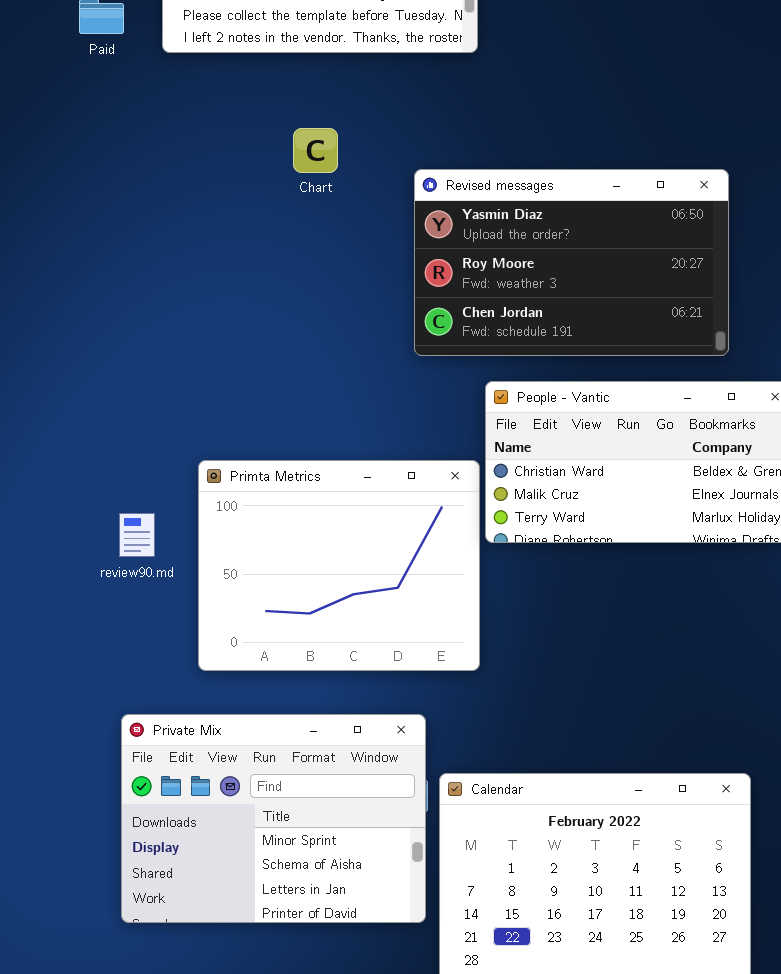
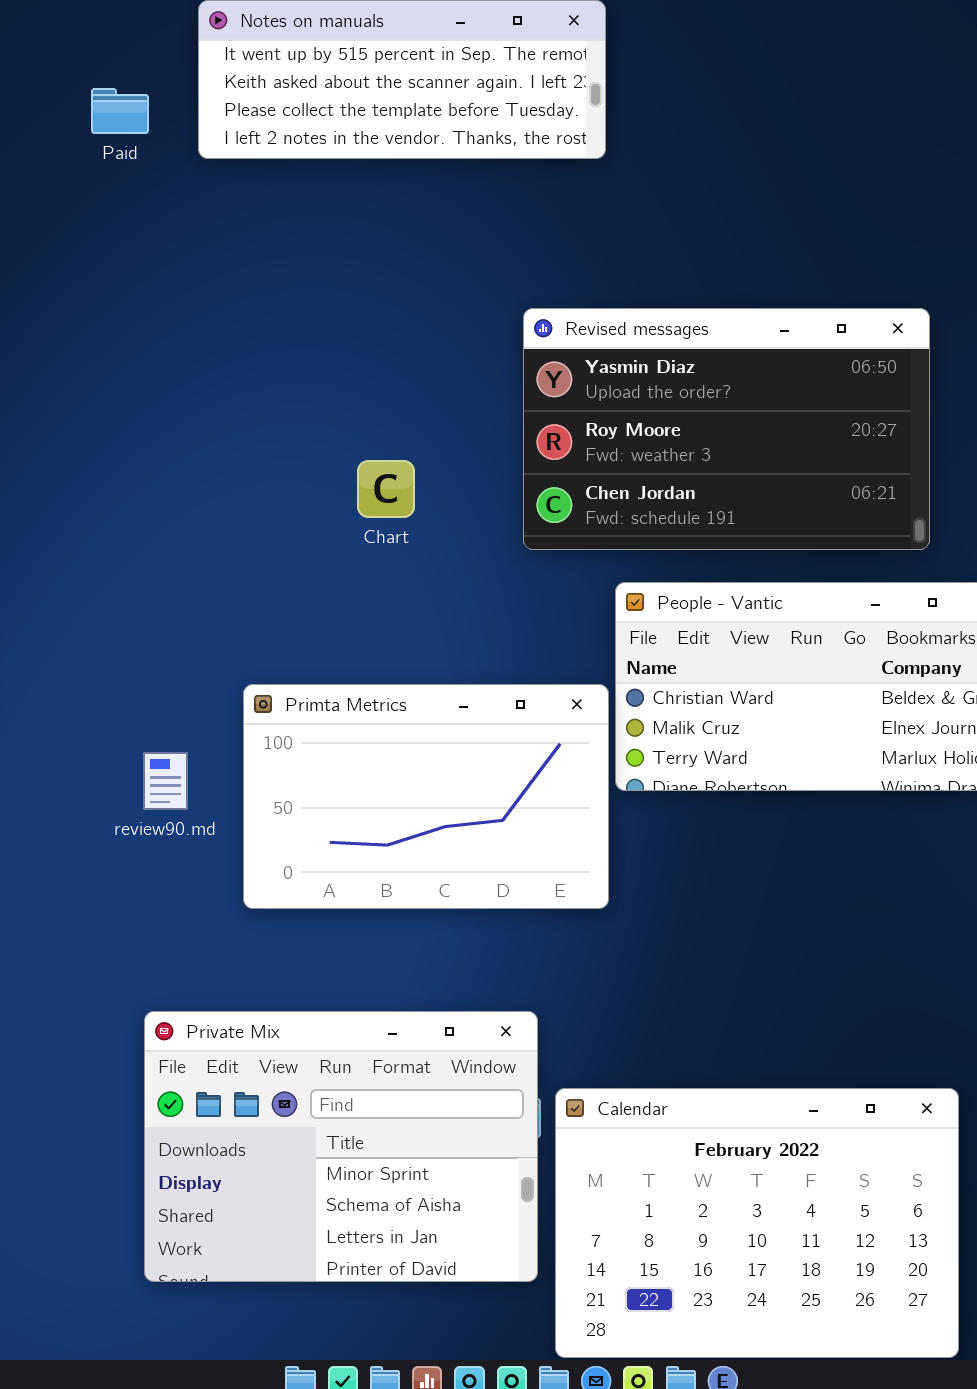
Chart: [293,128,338,173] -> [357,460,415,518], moved
Primta Metrics: [198,460,480,671] -> [243,684,609,909], resized

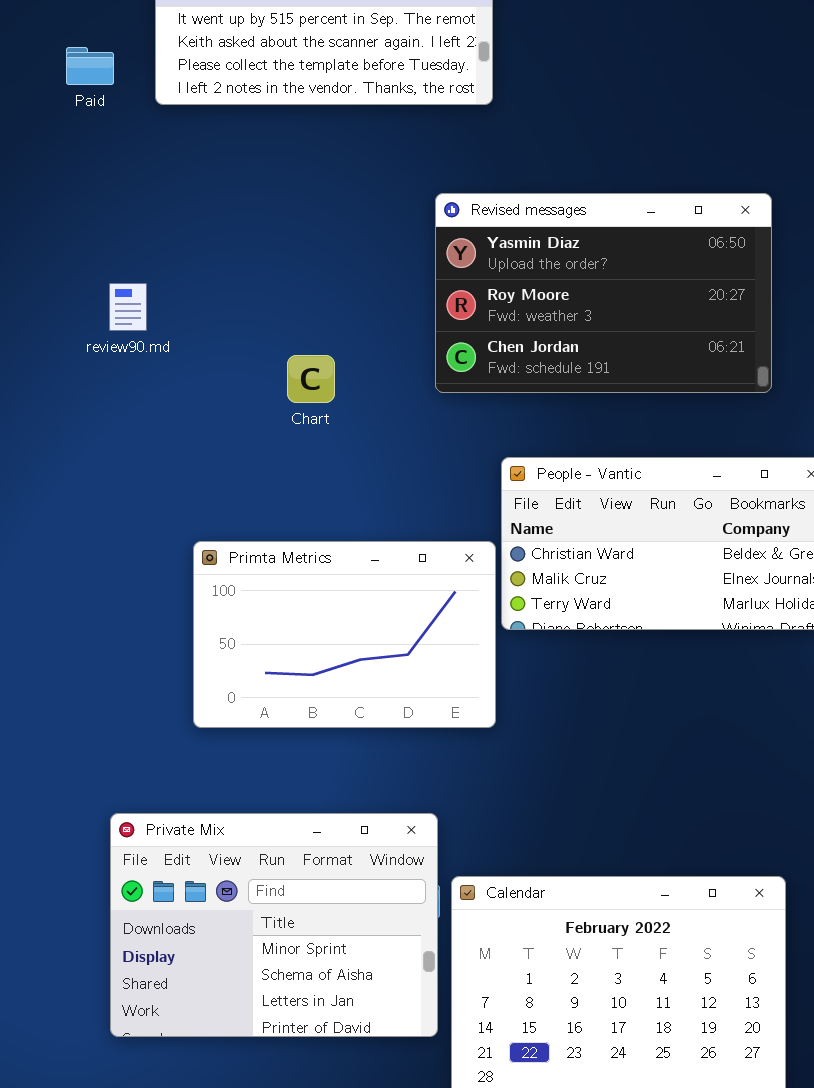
Revised messages: [523,308,930,550] -> [435,193,772,393], moved
review90.md: [143,752,188,810] -> [109,283,147,331], moved

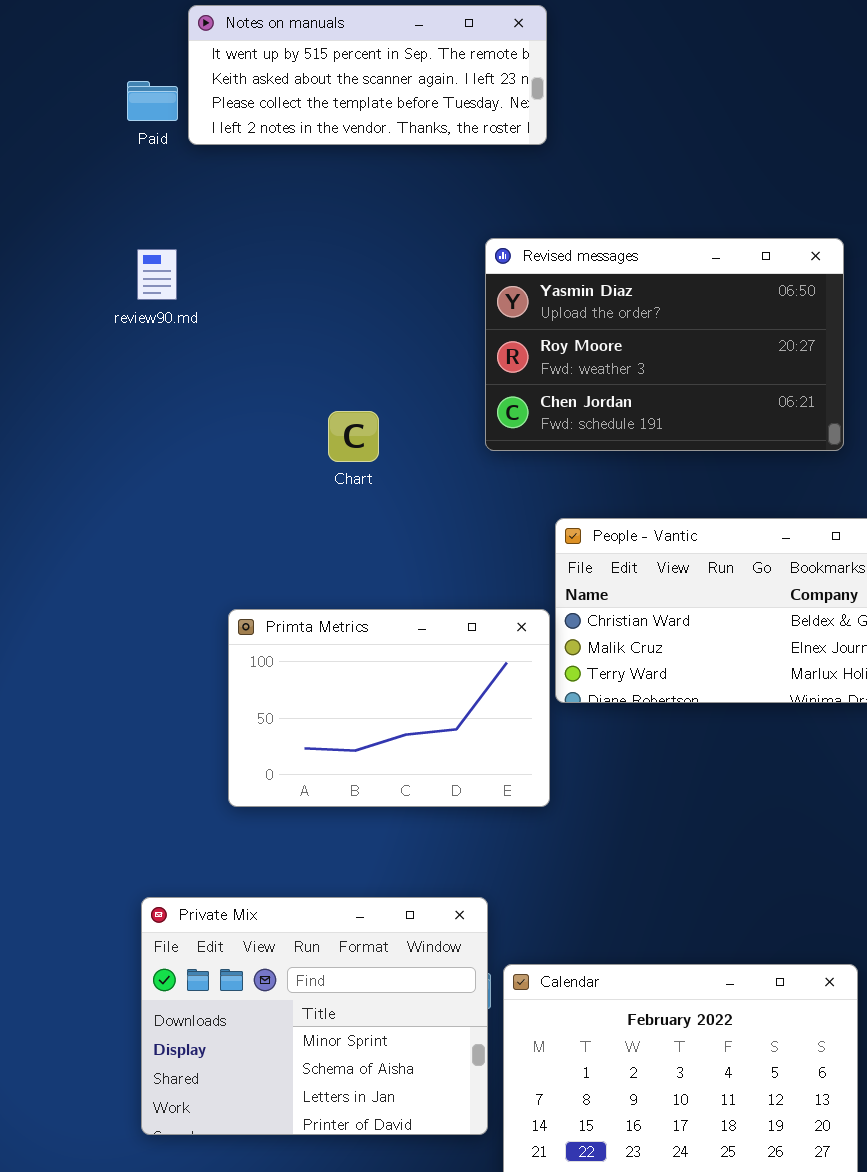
Paid: [66,47,114,85] -> [127,81,178,121], moved
review90.md: [109,283,147,331] -> [137,249,177,300], moved

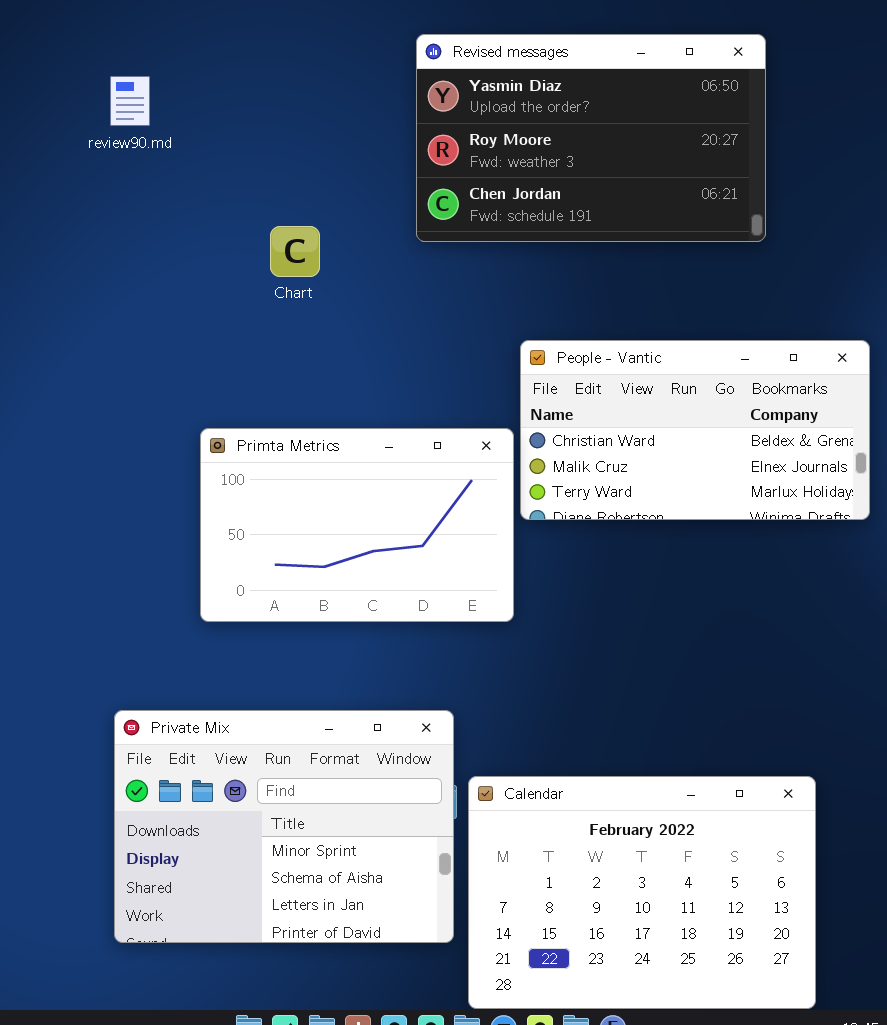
Revised messages: [485,238,844,451] -> [416,34,766,242], moved
Chart: [328,411,379,462] -> [270,226,320,277], moved

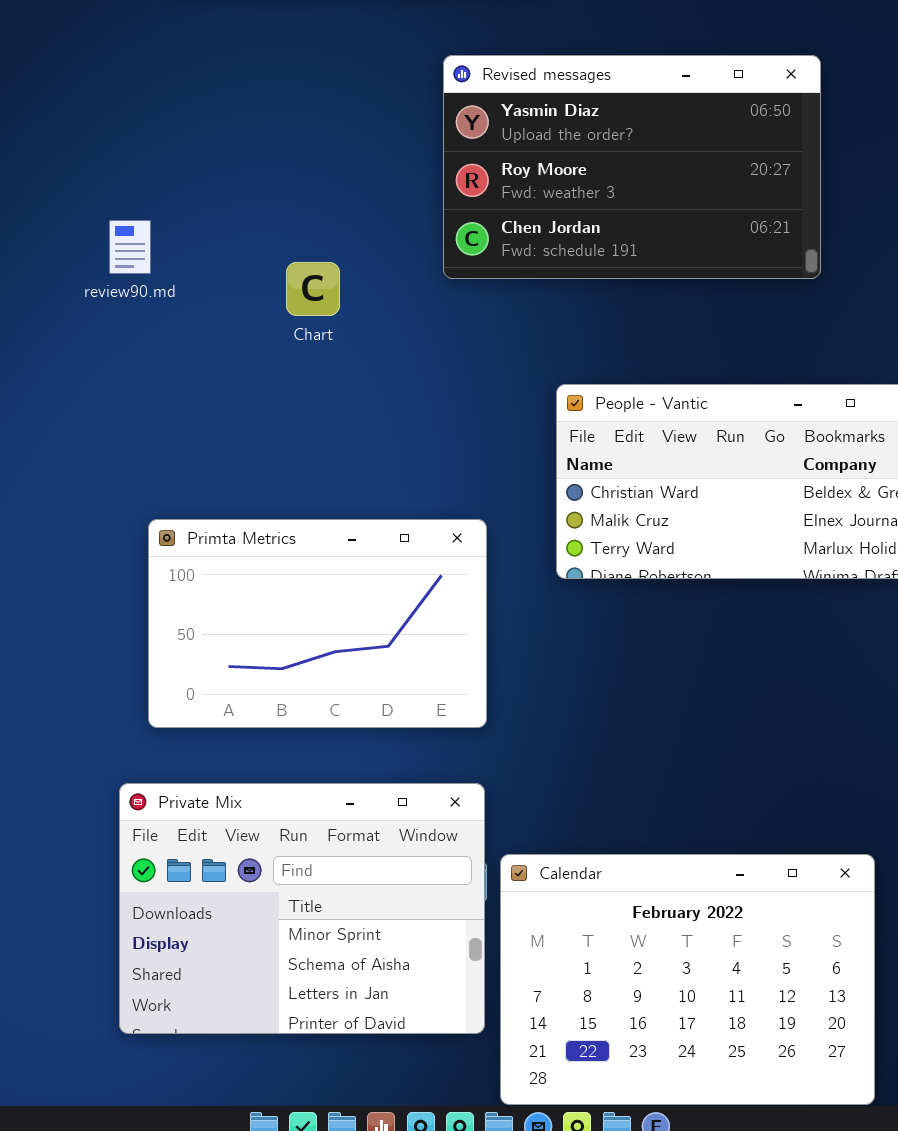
review90.md: [110,76,150,126] -> [109,220,151,274], moved
Primta Metrics: [200,428,514,622] -> [148,519,487,728], moved

